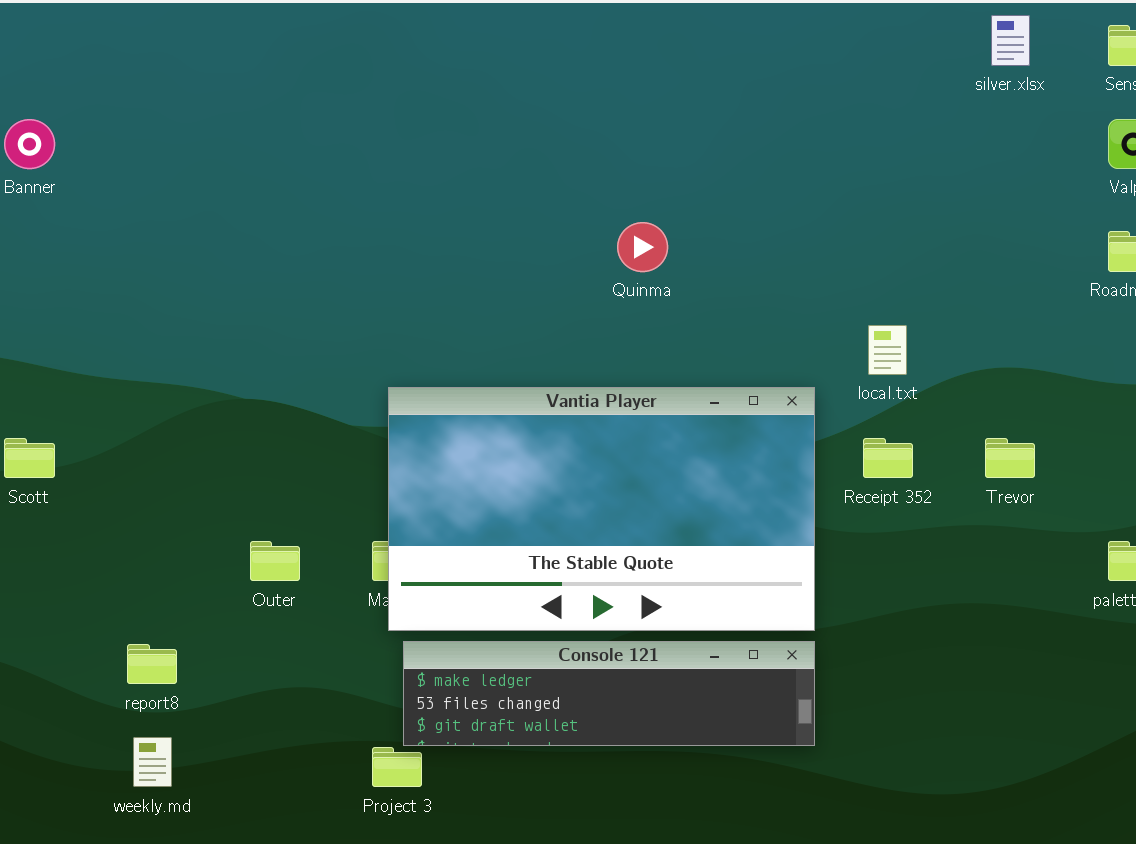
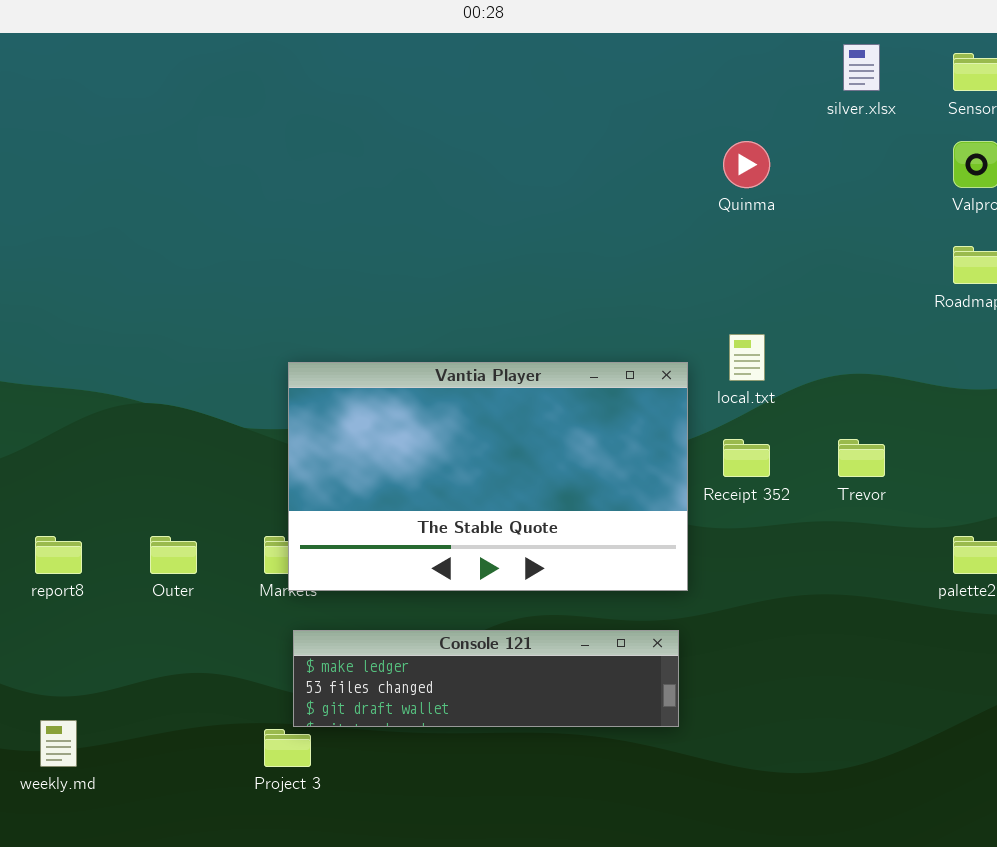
Quinma: [617,222,668,272] -> [723,141,770,188], moved
Vantia Player: [388,387,815,631] -> [288,362,688,591], moved
report8: [127,644,177,684] -> [35,536,82,574], moved

